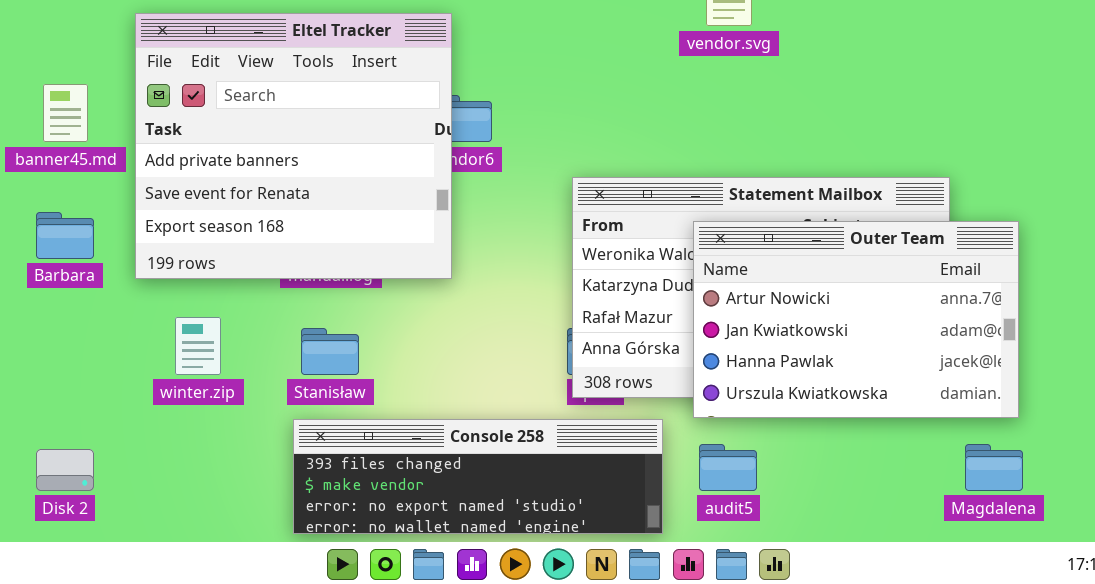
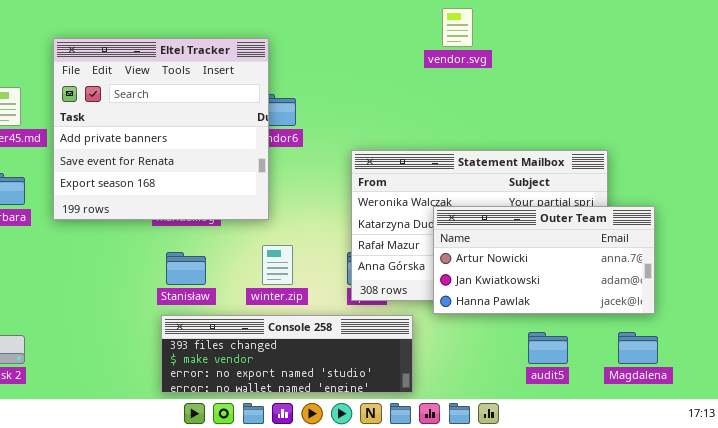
Outer Team: [693,221,1019,418] -> [433,206,655,314], resized
winter.zip: [175,317,221,375] -> [262,245,293,285], moved
audit5: [699,444,757,491] -> [528,332,568,364], moved

